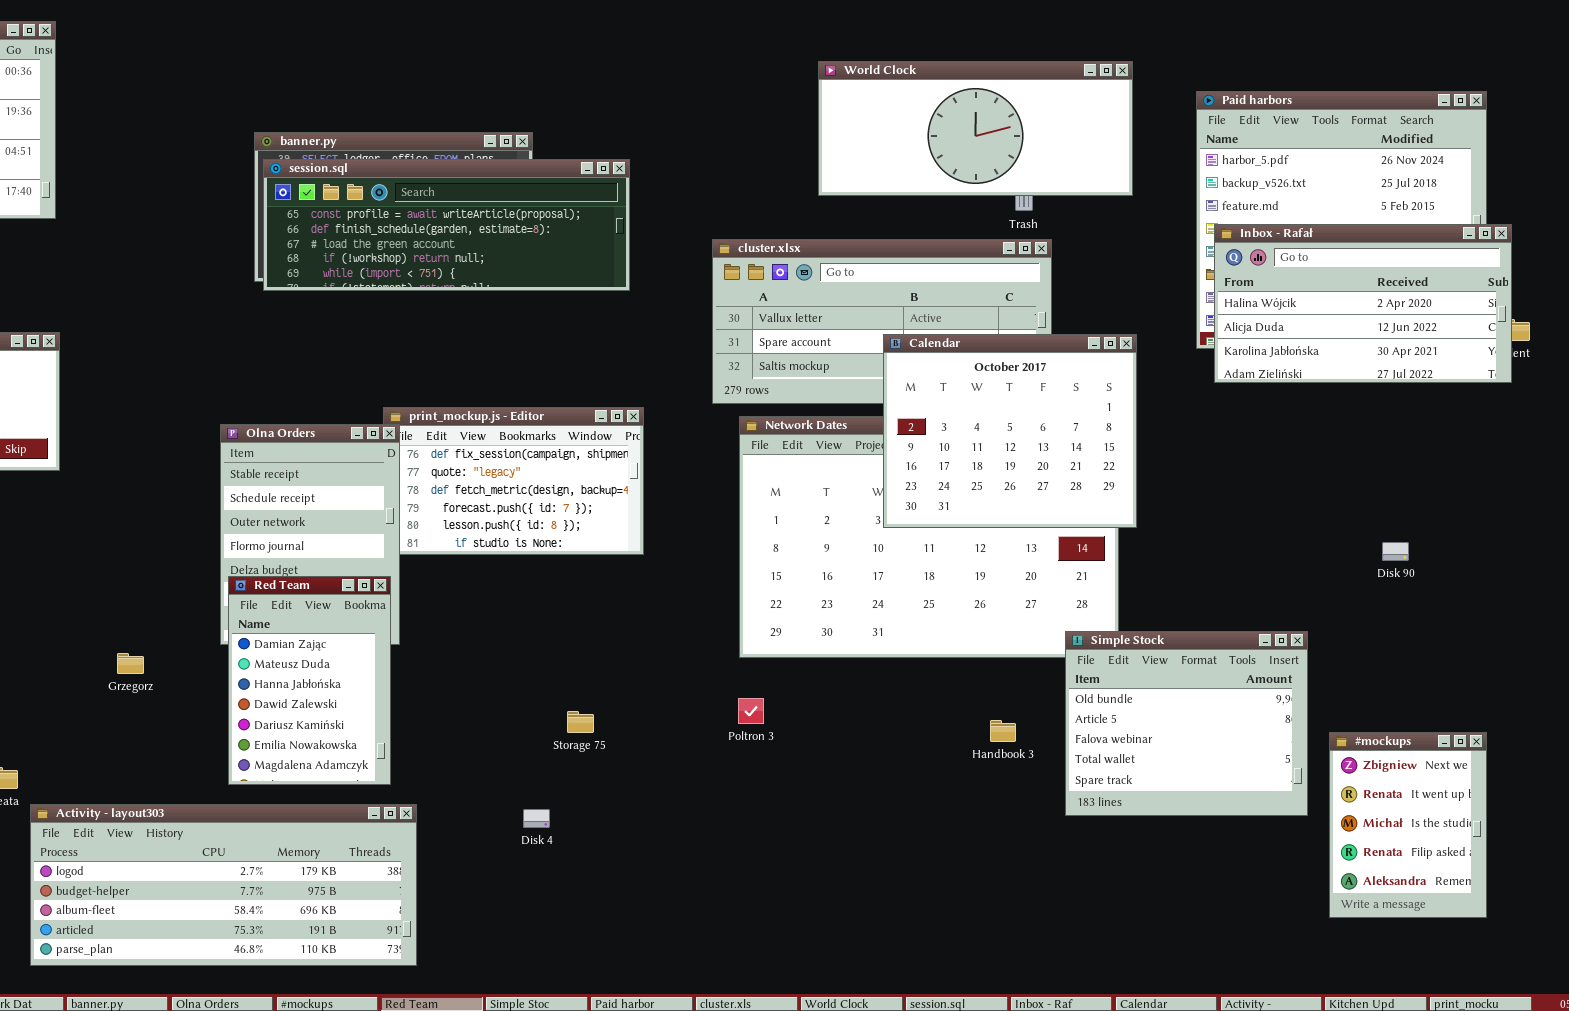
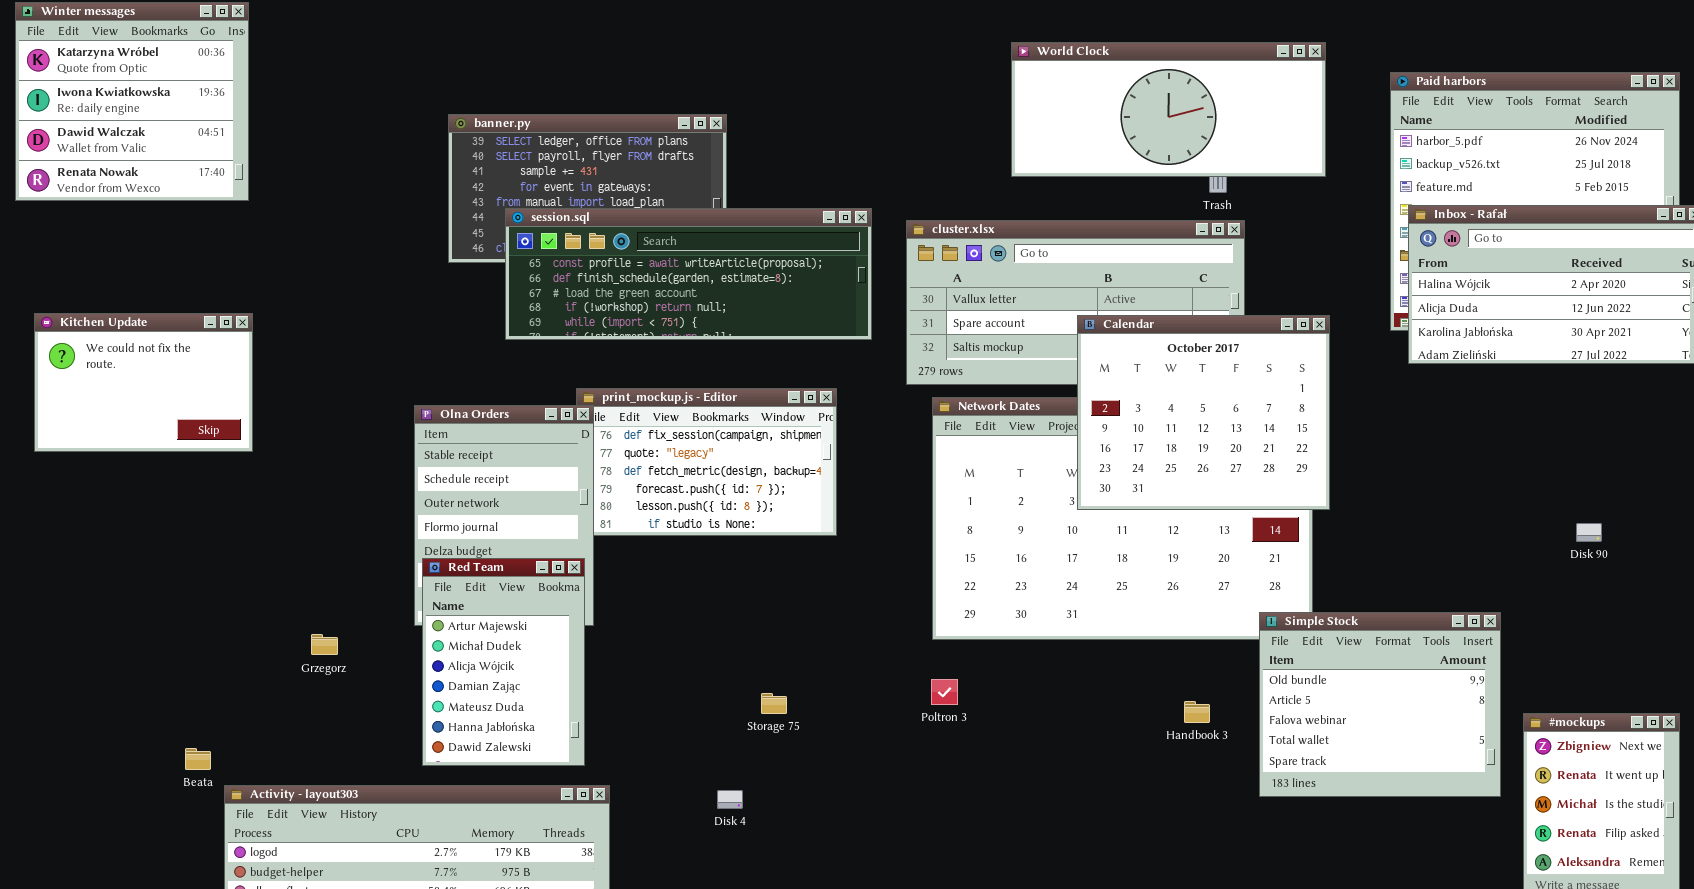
session.sql: [263,159,630,291] -> [505,208,872,340], moved
Red Team: [228,576,391,785] -> [422,558,585,766], scrolled up 3 rows

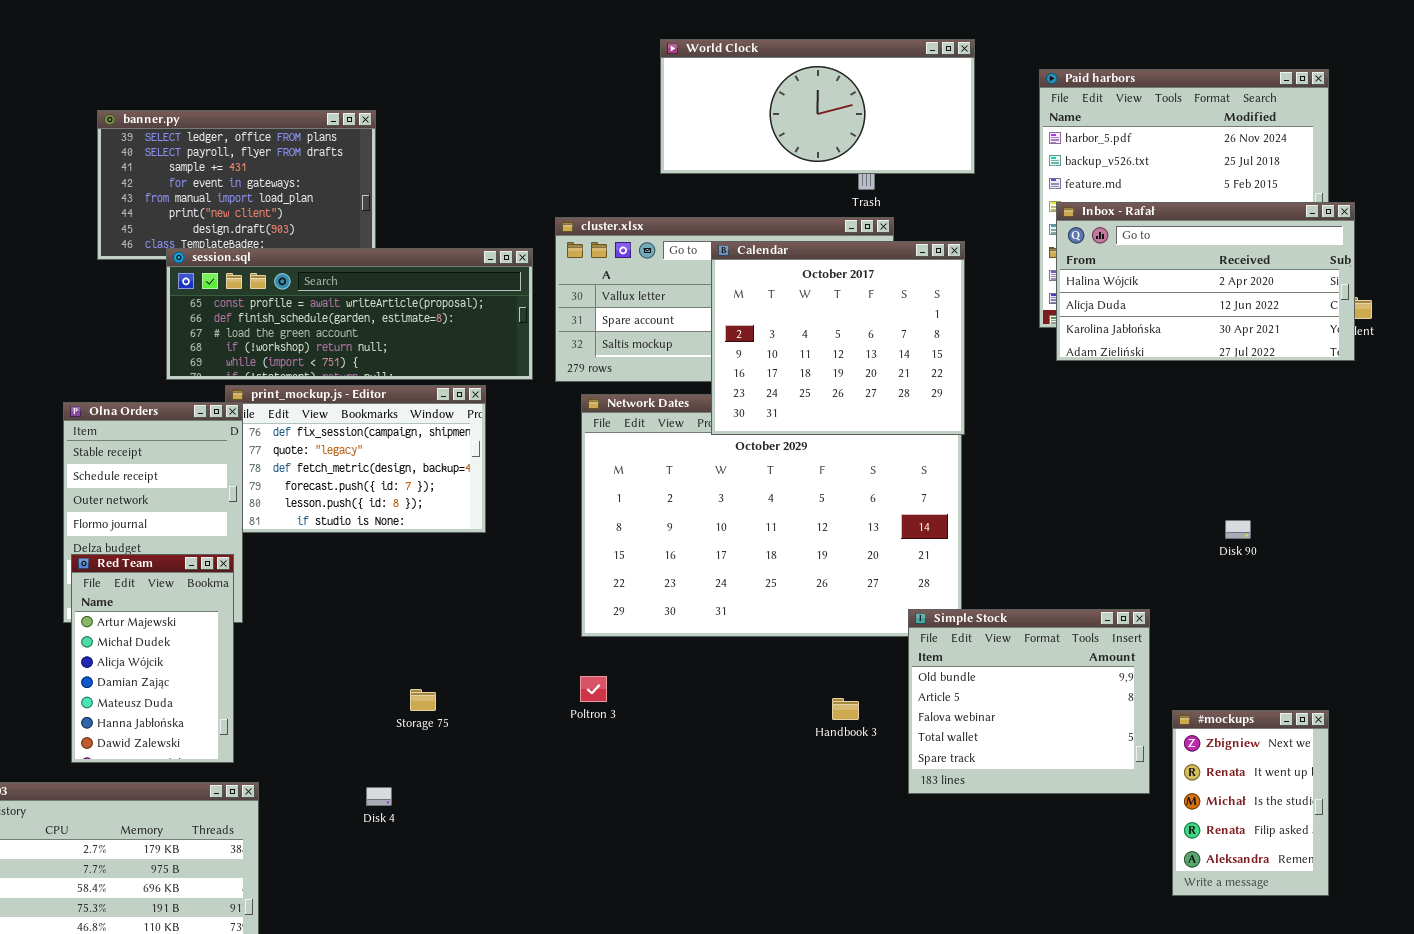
session.sql: [505,208,872,340] -> [166,248,533,380], moved
Calendar: [1077,315,1330,510] -> [711,241,965,435], moved

